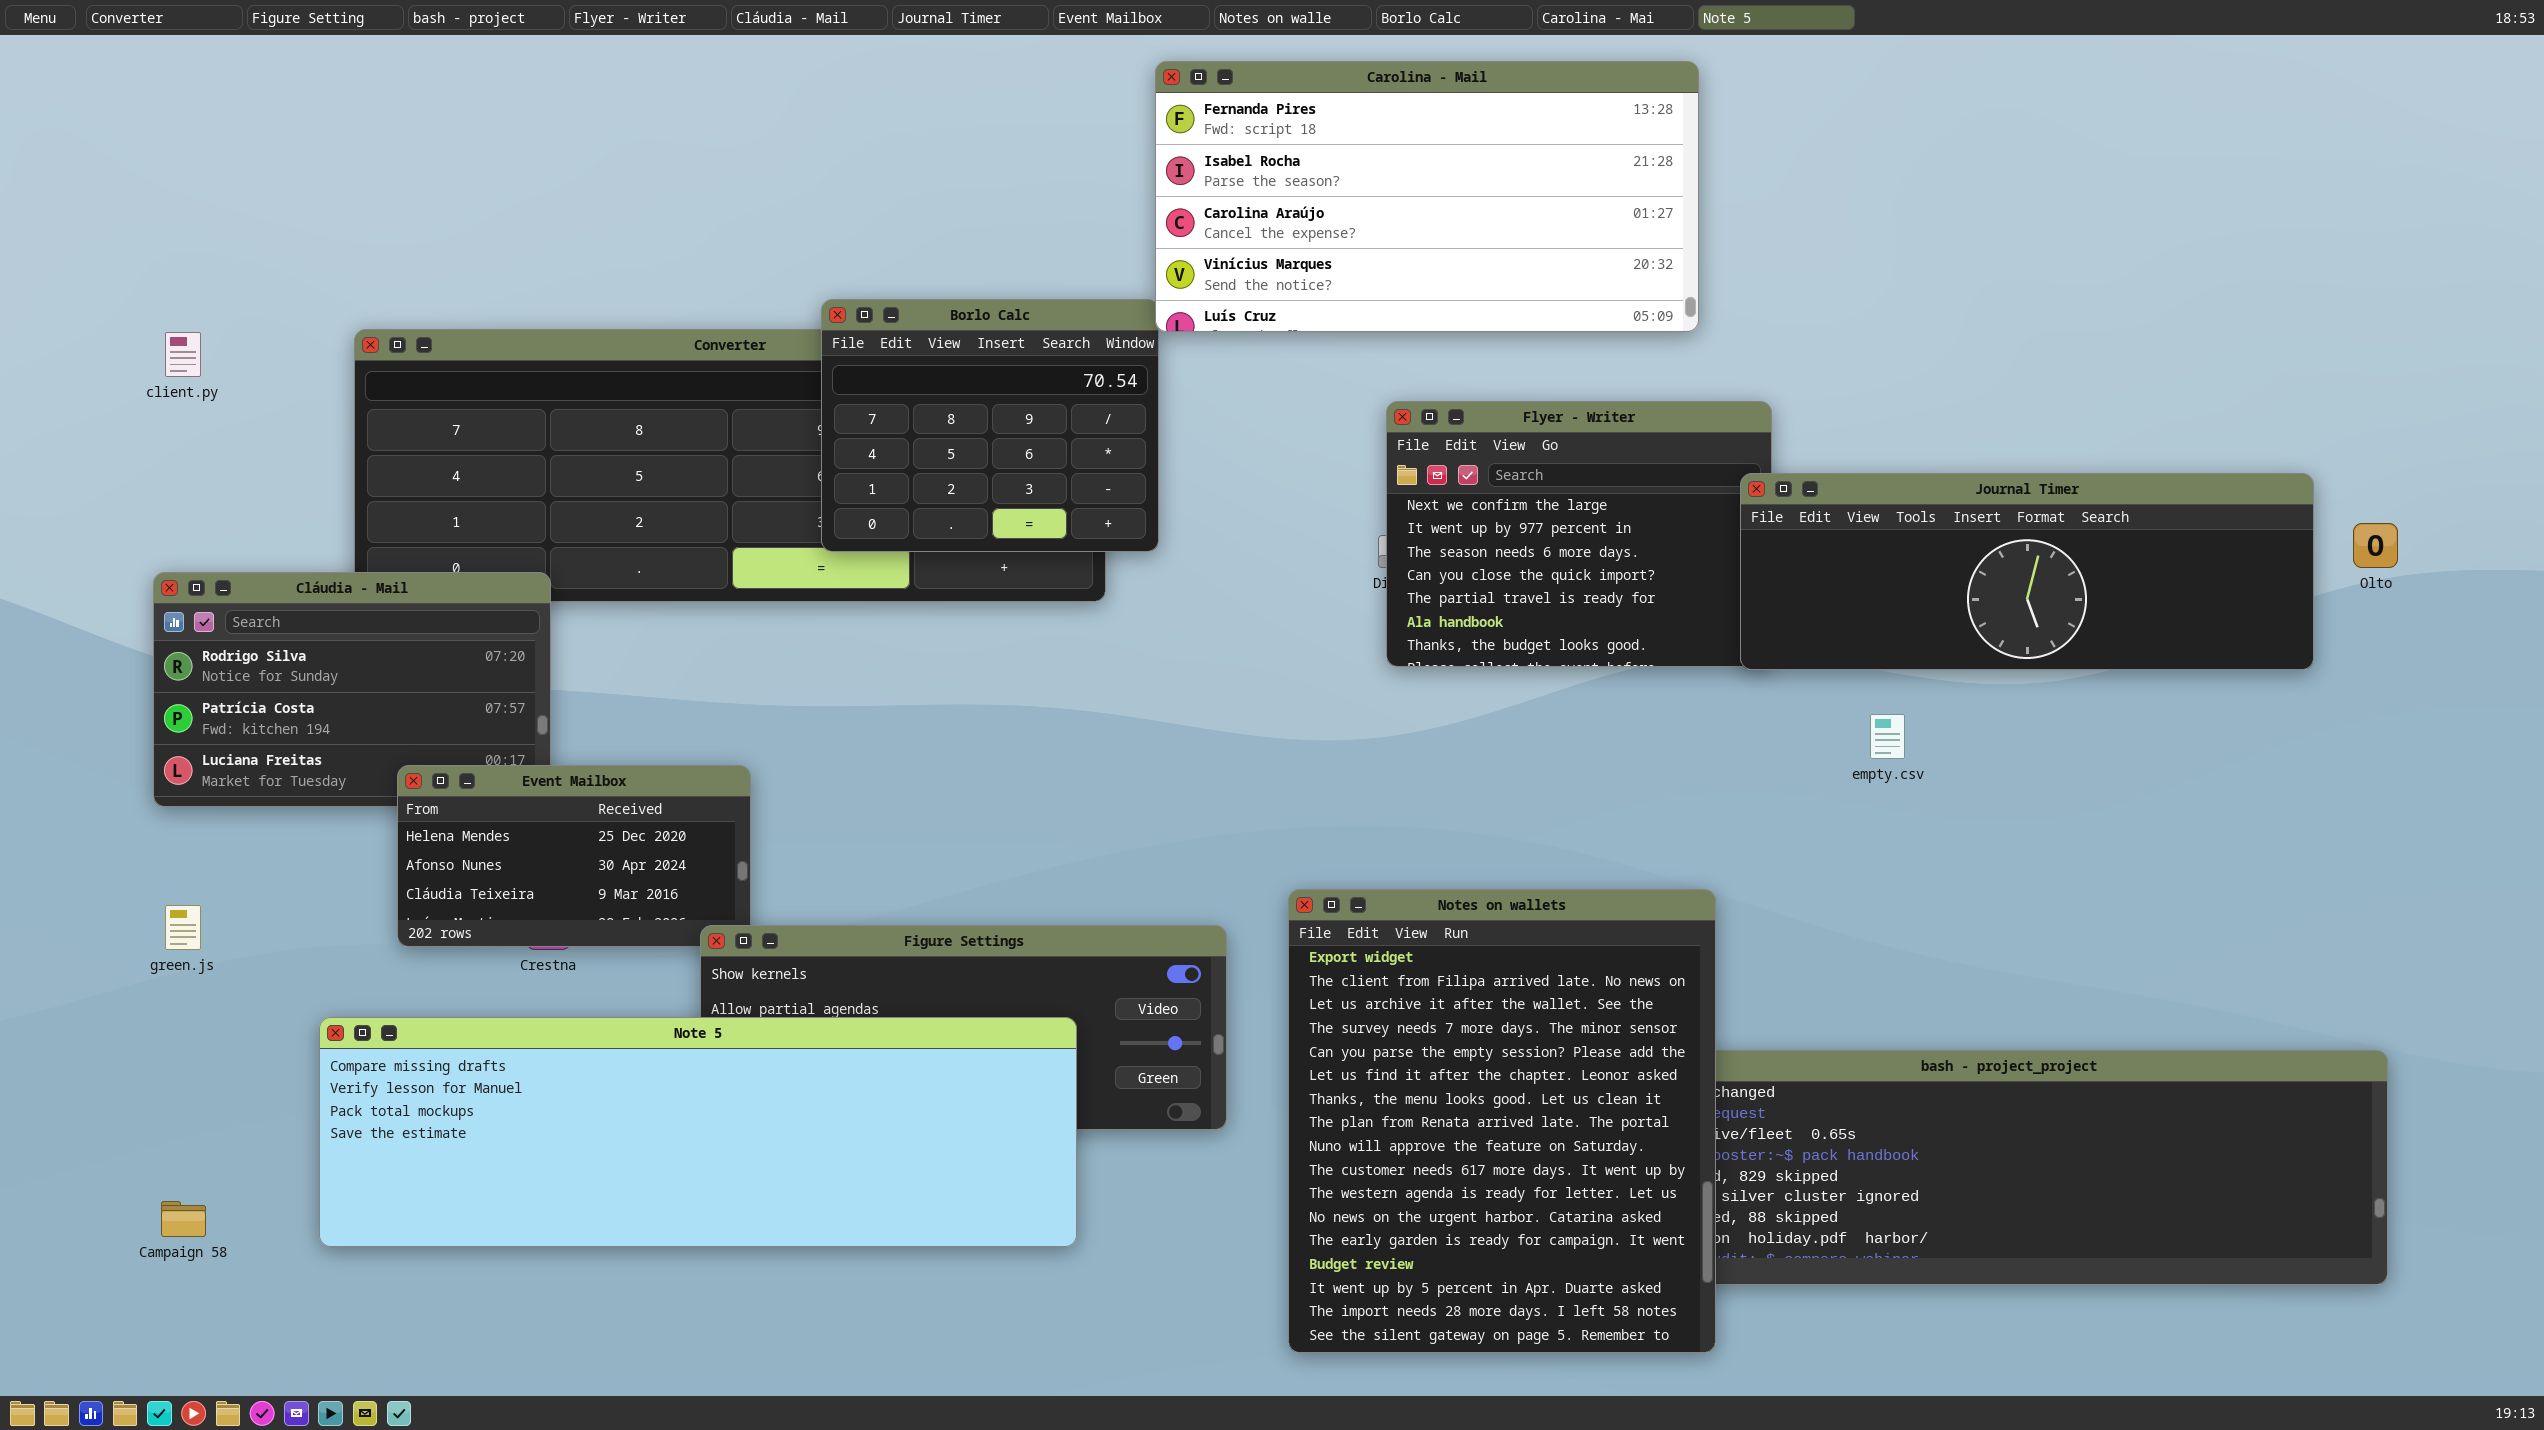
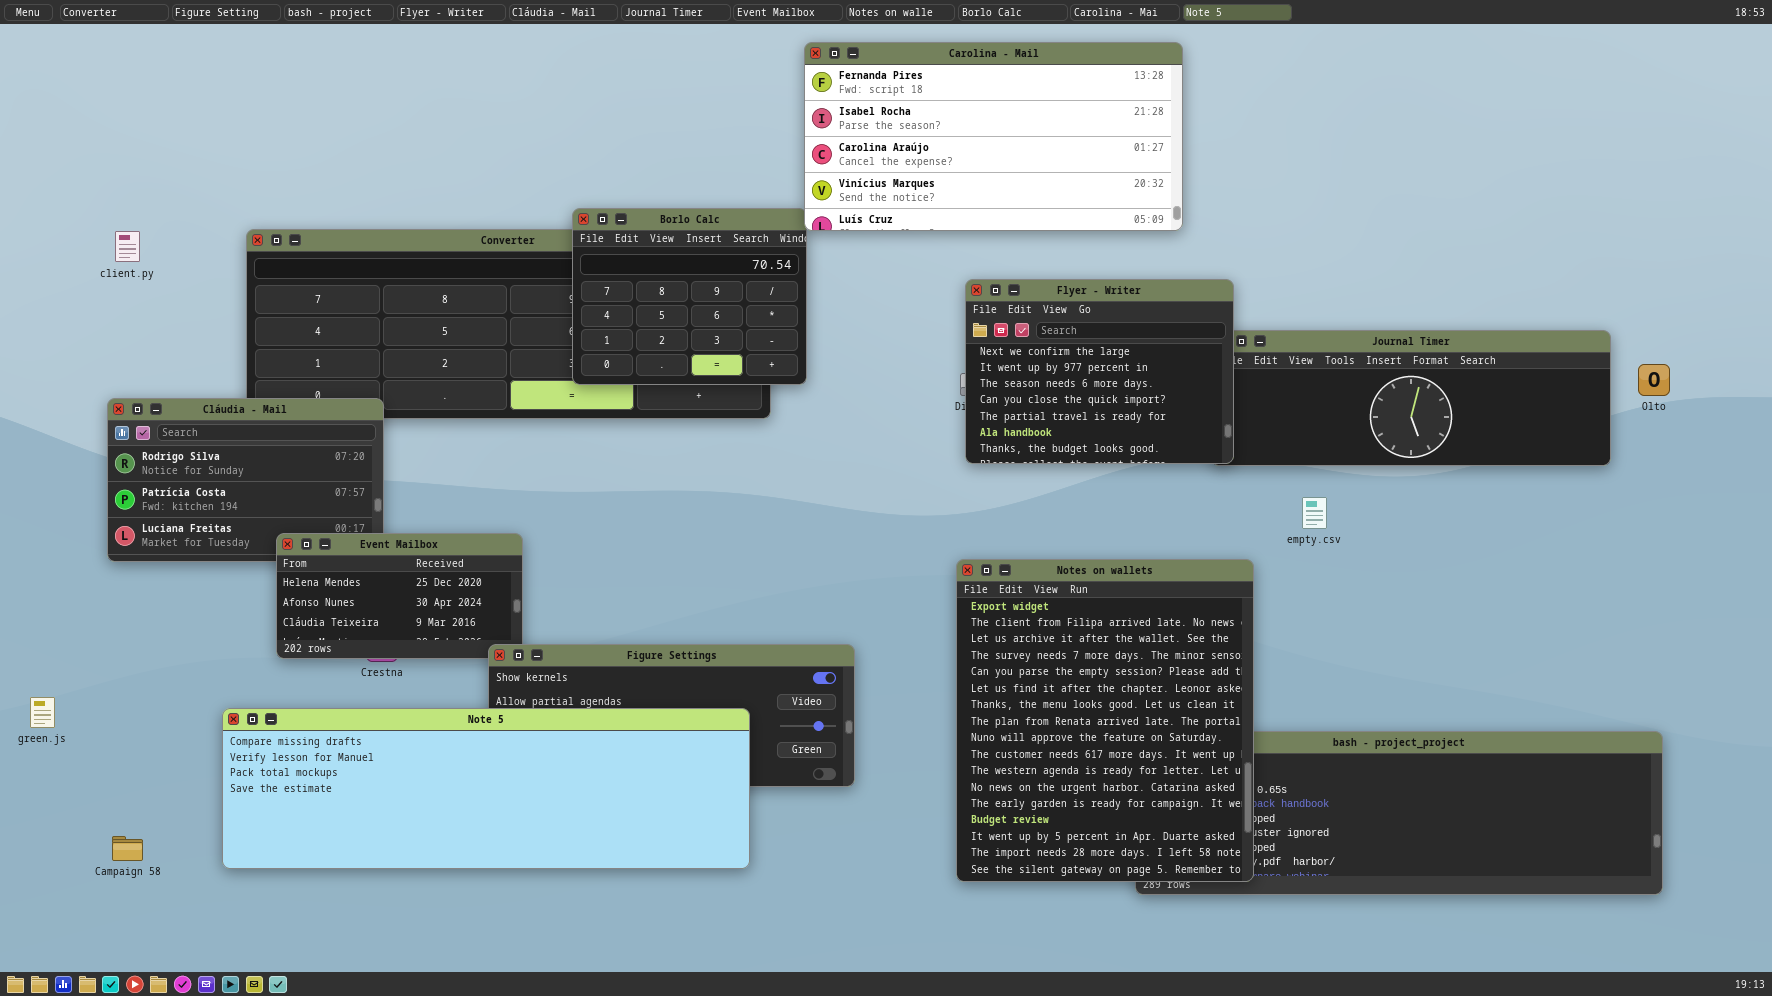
Flyer - Writer: [1386,401,1772,667] -> [965,279,1234,464], raised
Notes on wallets: [1288,889,1716,1353] -> [956,559,1254,882], moved
green.js: [165,905,201,950] -> [30,697,55,728], moved

